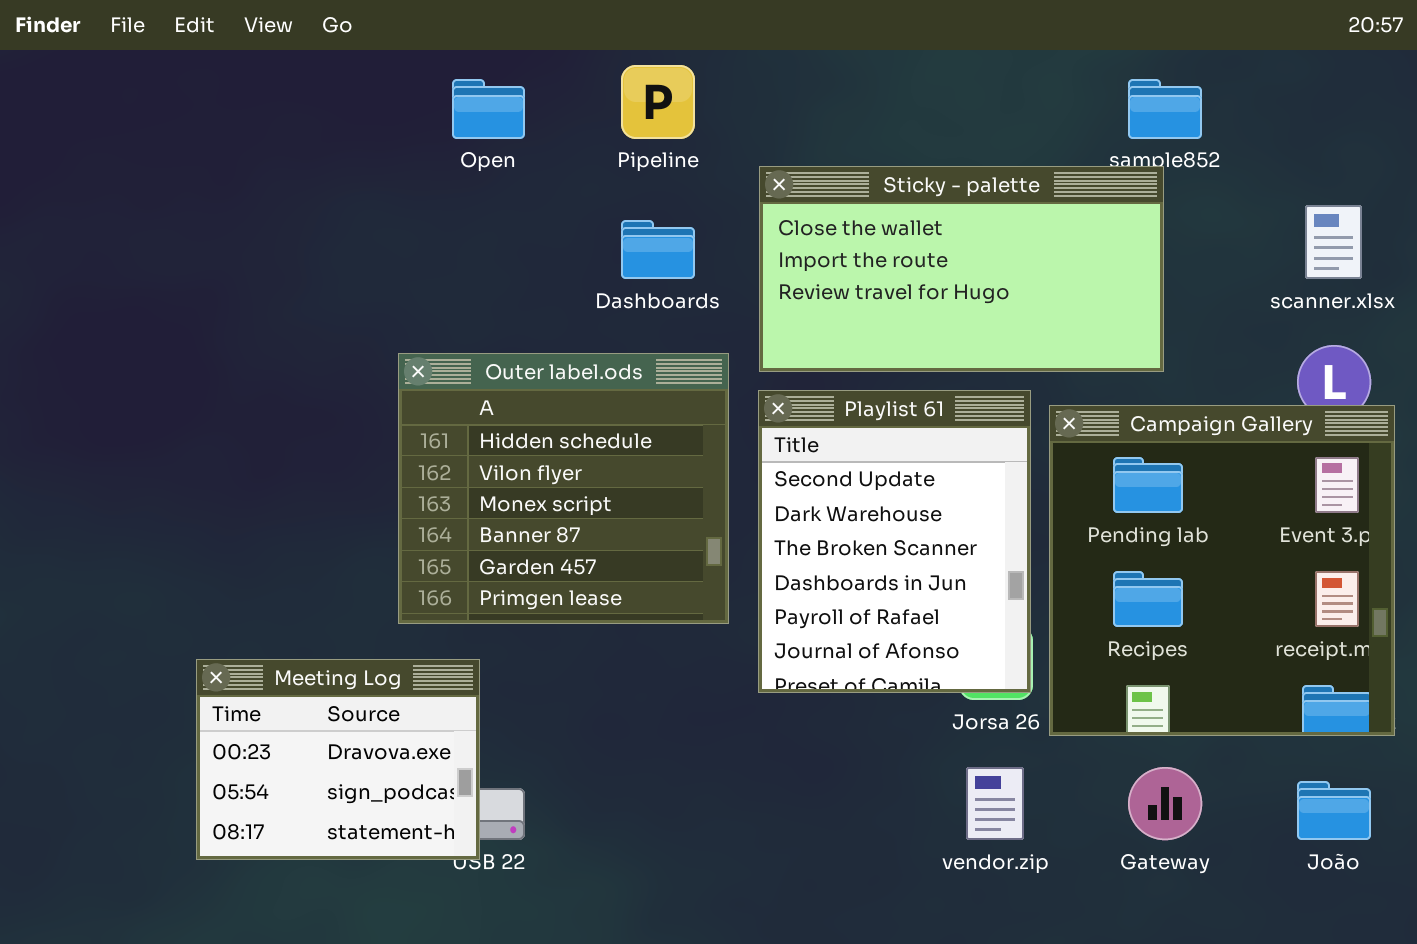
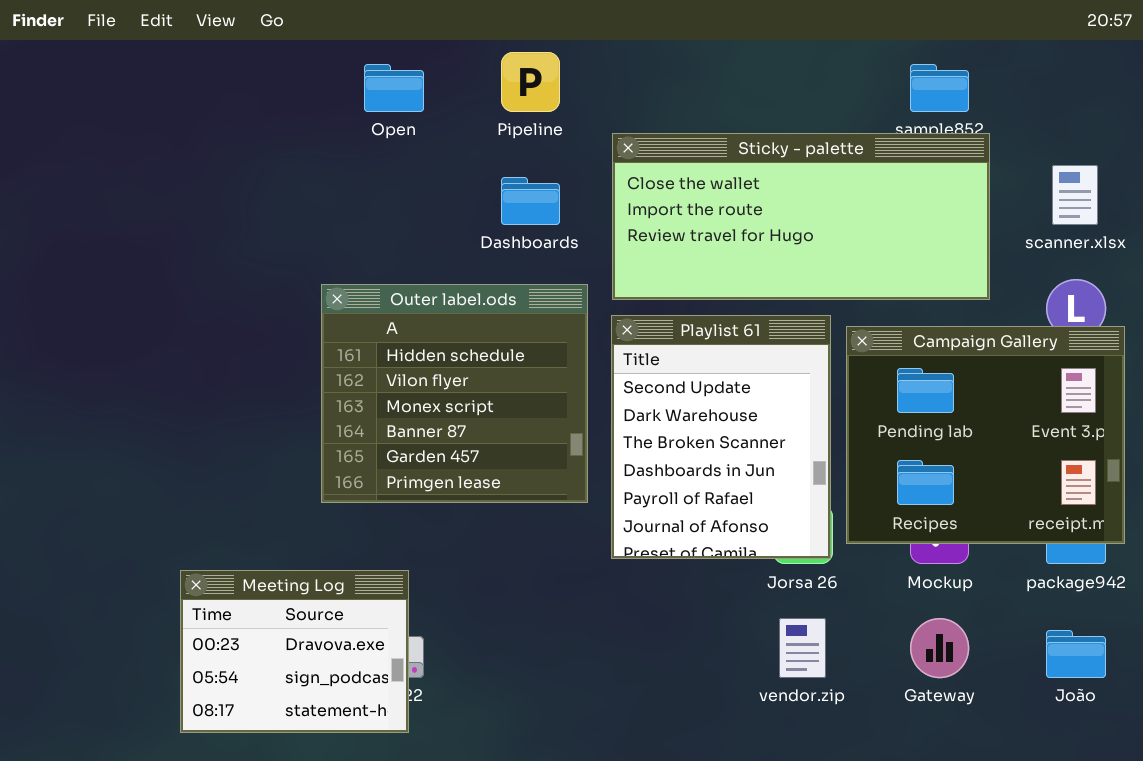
Sticky - palette: [759,166,1164,372] -> [612,133,990,300], resized
Campaign Gallery: [1049,405,1395,736] -> [846,326,1125,544], resized
Meeting Log: [196,659,480,860] -> [180,570,409,733], moved

